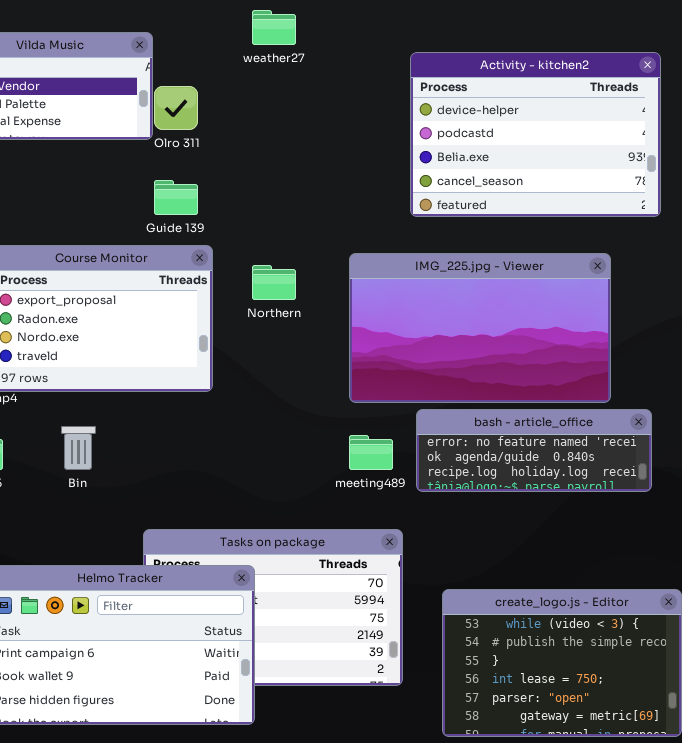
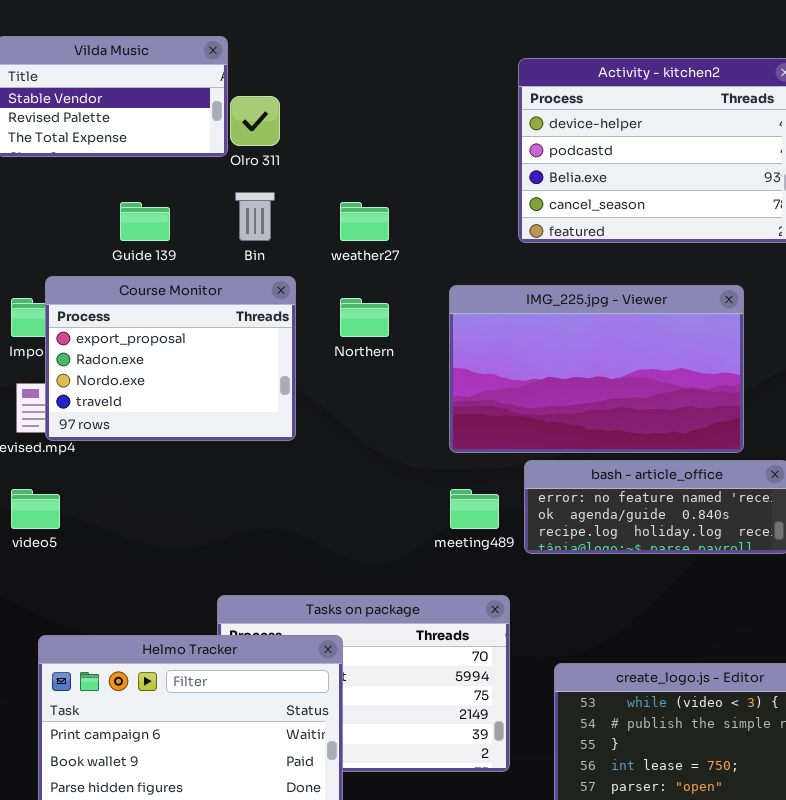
weather27: [252,10,296,45] -> [340,202,389,241], moved
Guide 139: [154,180,198,215] -> [120,202,170,241], moved
Bin: [61,426,96,470] -> [235,192,275,241], moved

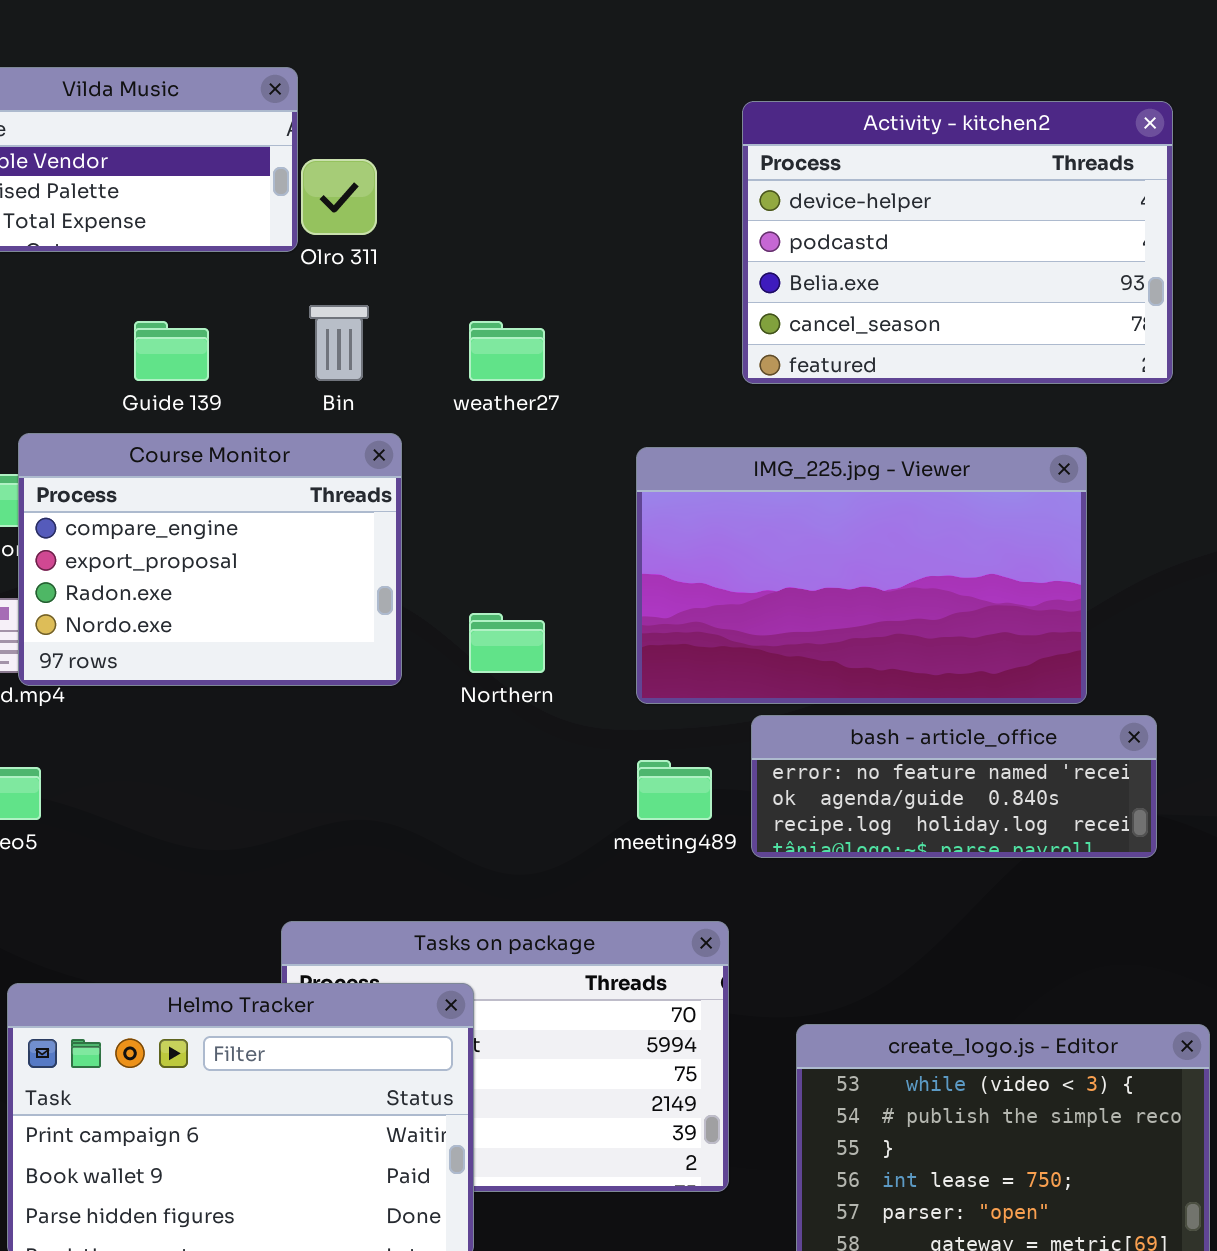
Course Monitor: [45,276,296,441] -> [18,433,402,686], scrolled up 1 row
Northern: [340,298,389,337] -> [469,613,545,673], moved

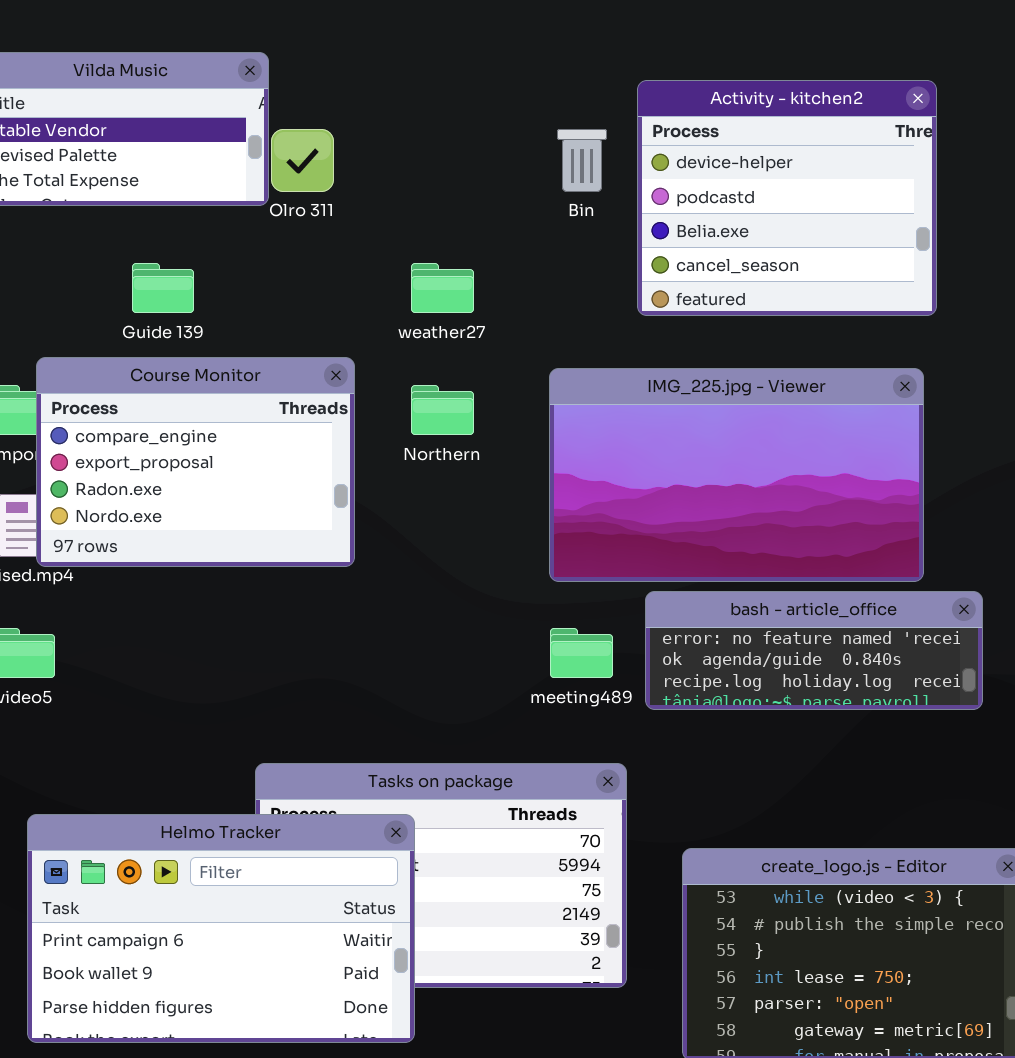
Activity - kitchen2: [742,101,1173,384] -> [637,80,937,316], resized
Bin: [309,305,369,381] -> [557,129,607,192], moved
Northern: [469,613,545,673] -> [411,385,474,435], moved

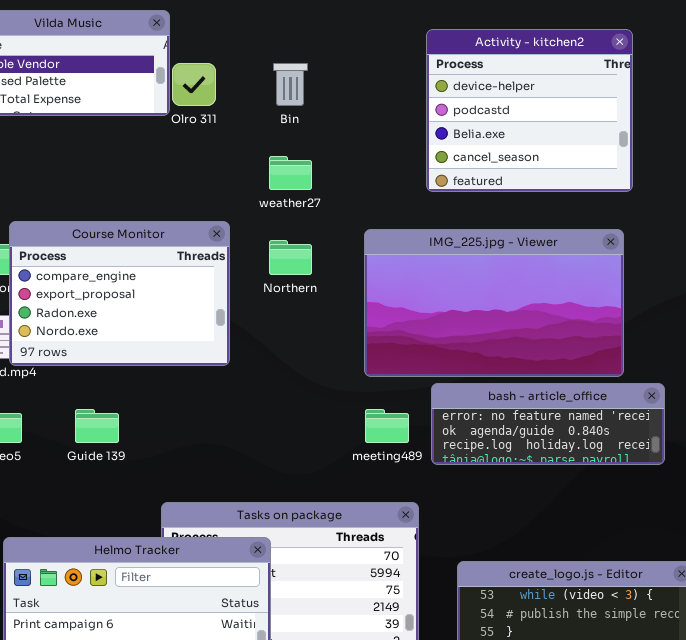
Bin: [557,129,607,192] -> [273,63,308,106], moved
Guide 139: [132,263,194,313] -> [75,409,119,443], moved

